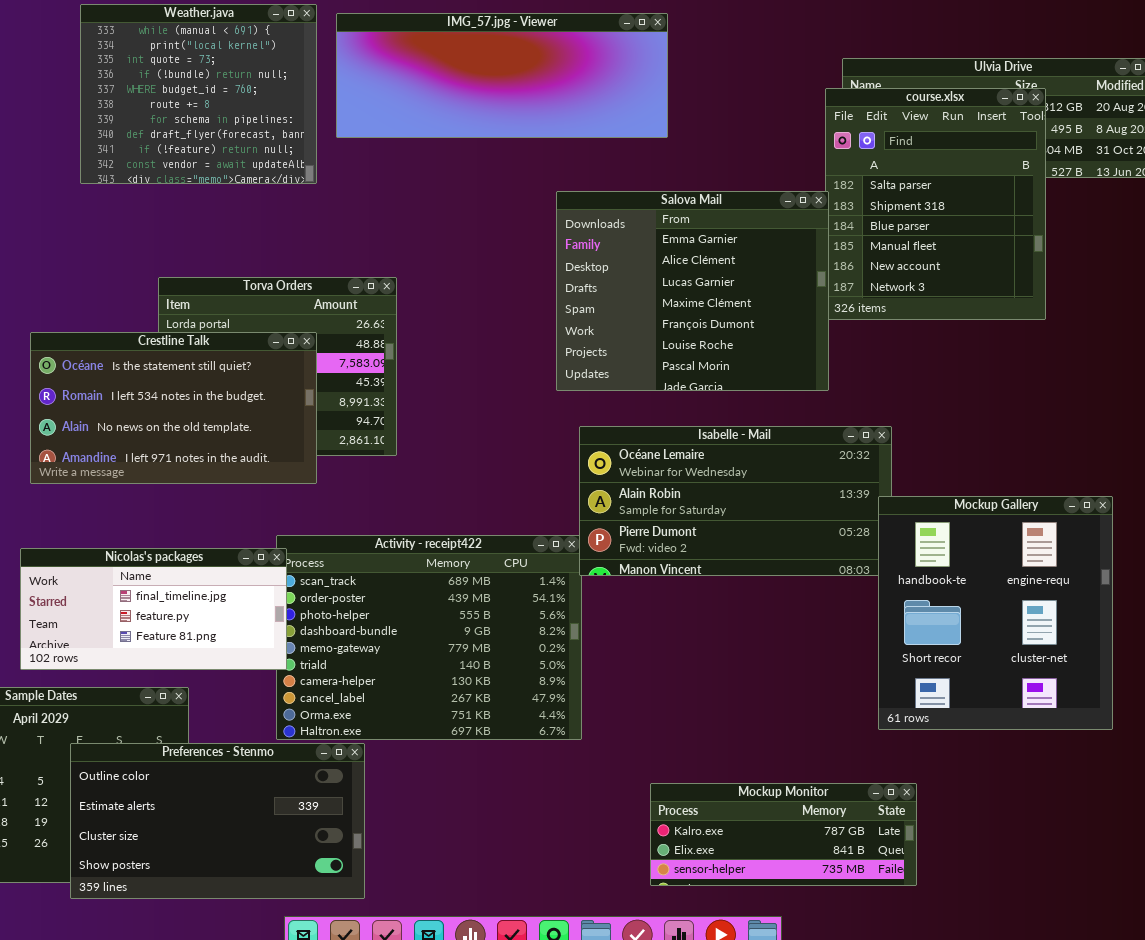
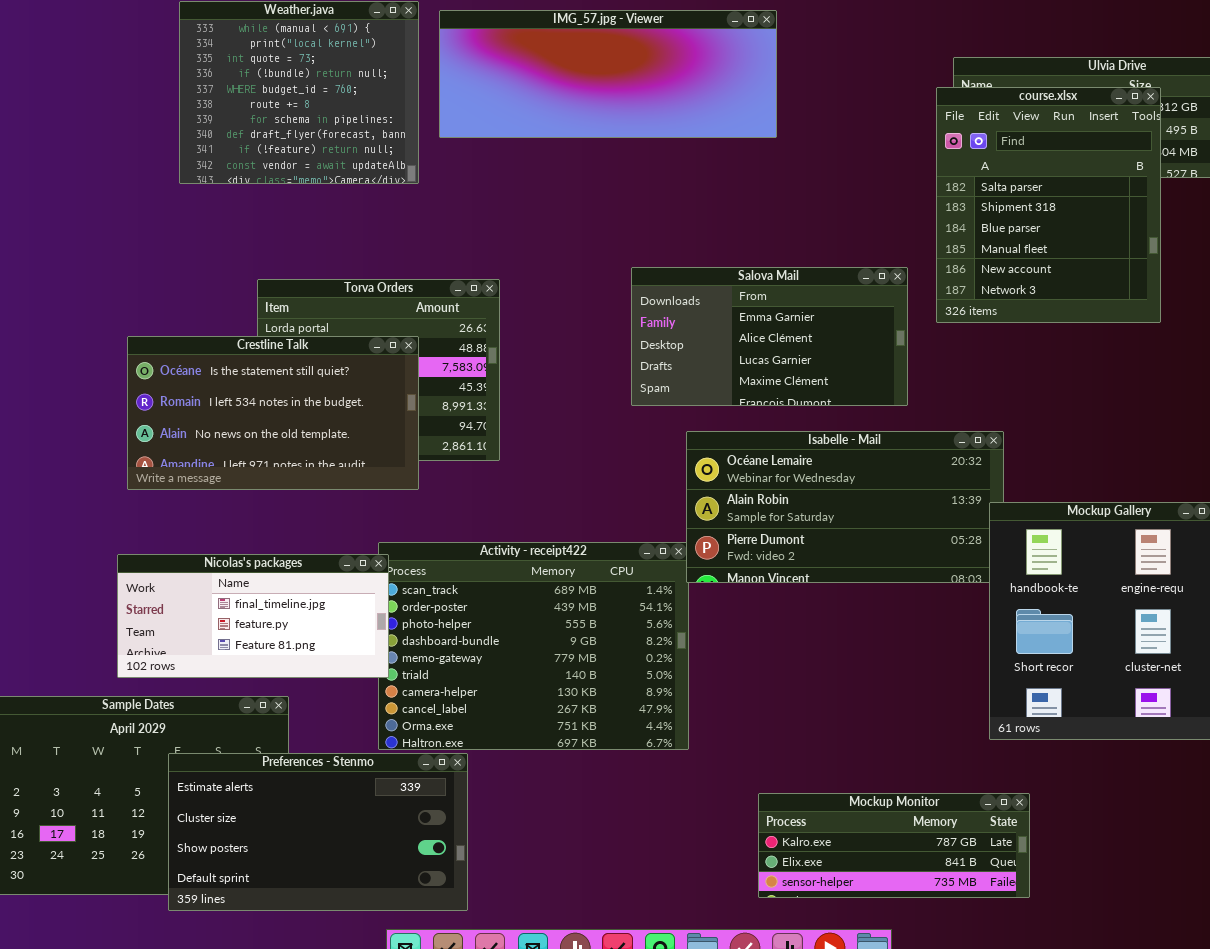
Salova Mail: [556,191,829,391] -> [631,267,908,406], moved, resized
Preferences - Stenmo: [70,743,365,899] -> [168,753,468,911], scrolled down 1 row

